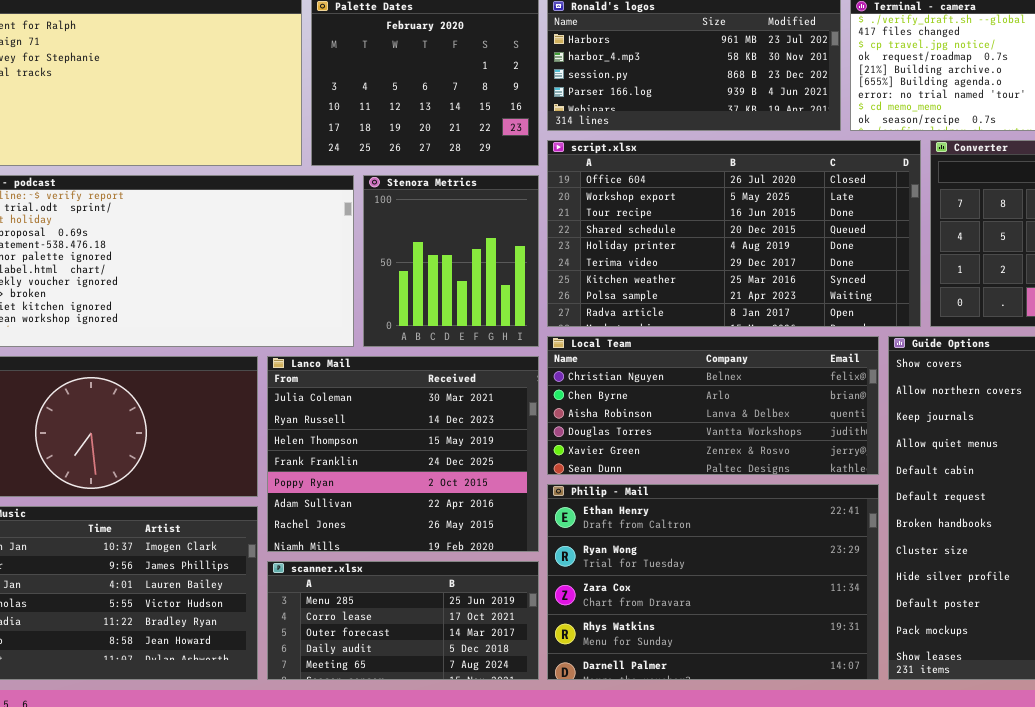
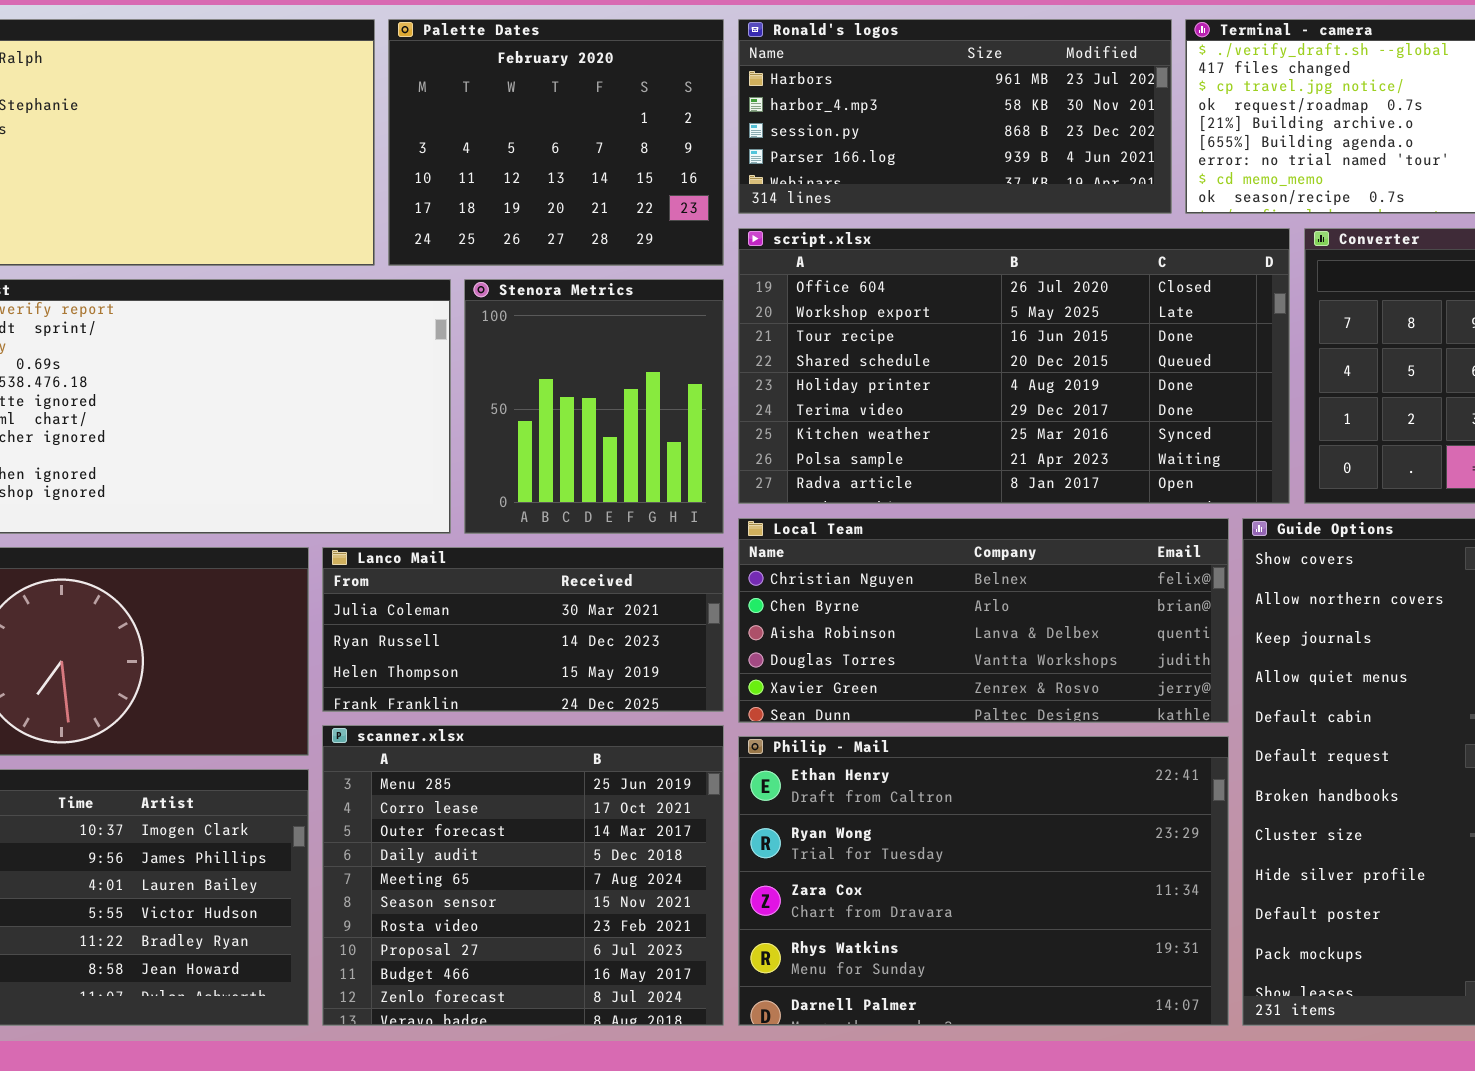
Lanco Mail: [267,356,539,552] -> [322,547,724,712], resized
scanner.xlsx: [267,561,539,680] -> [322,725,724,1026], resized

